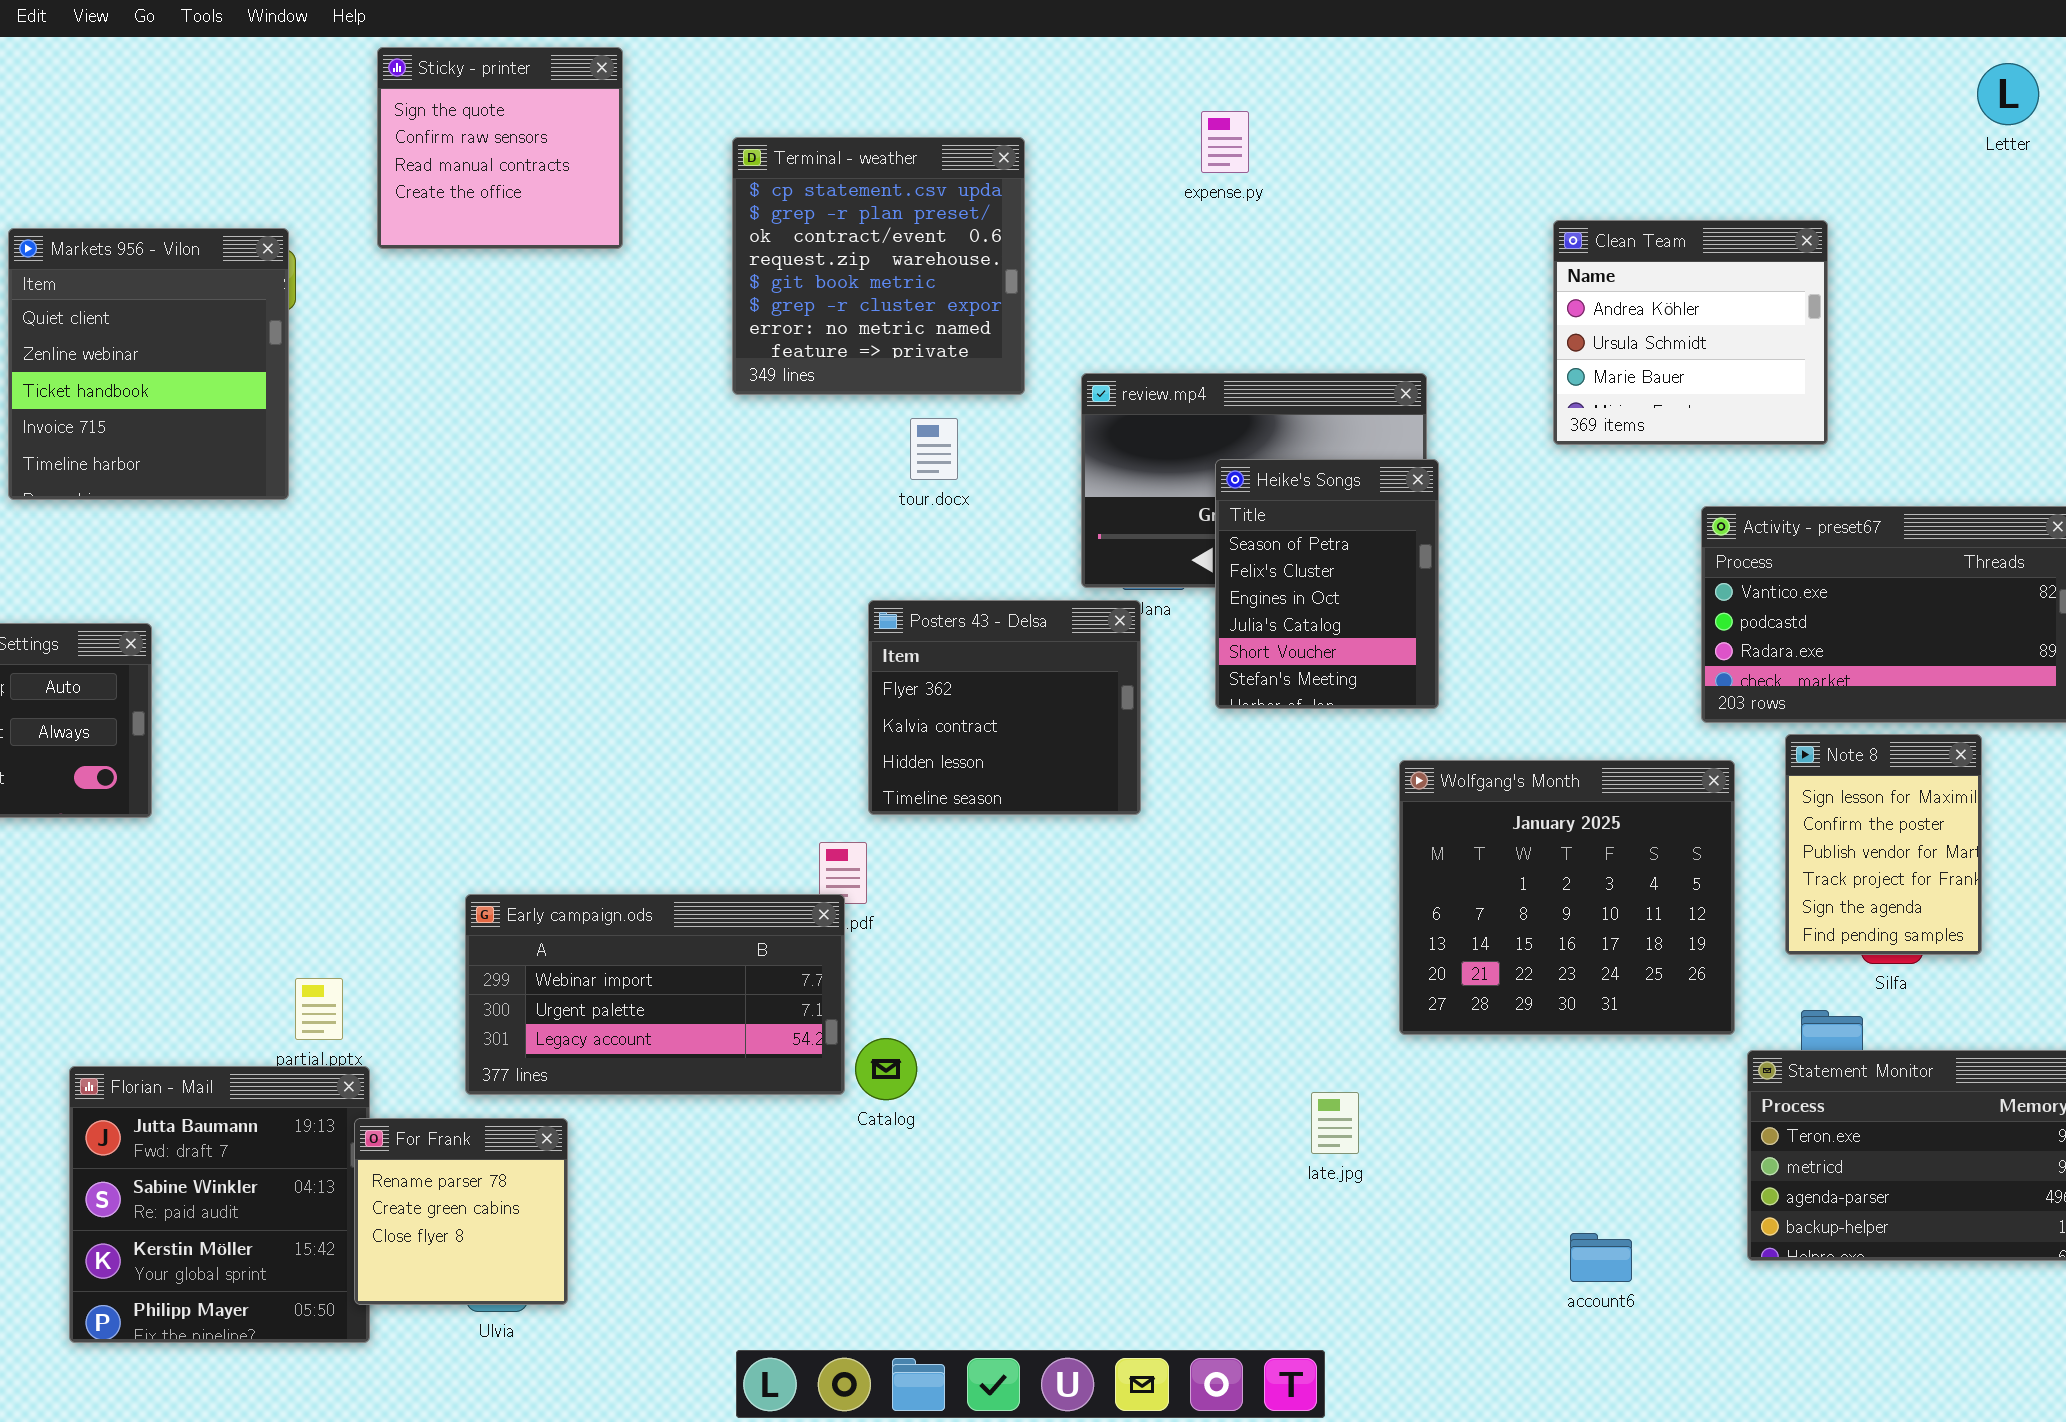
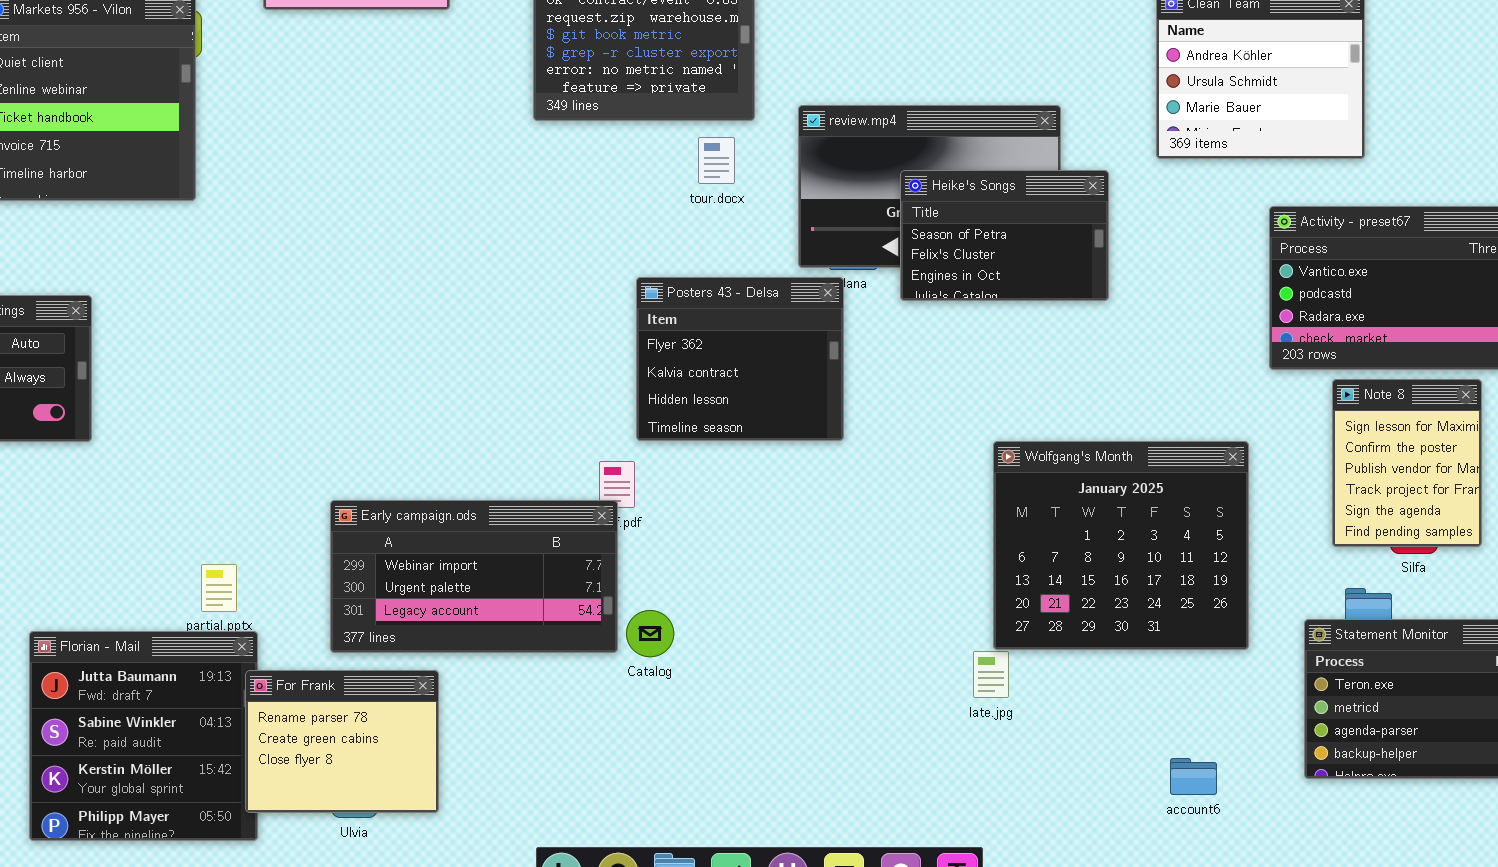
tour.docx: [910,418,958,480] -> [698,137,735,184], moved
Heike's Songs: [1215,459,1439,709] -> [900,170,1109,301], resized
Wolfgang's Month: [1399,760,1735,1035] -> [993,441,1249,650], moved
For Frank: [354,1118,568,1305] -> [245,670,439,813], resized

